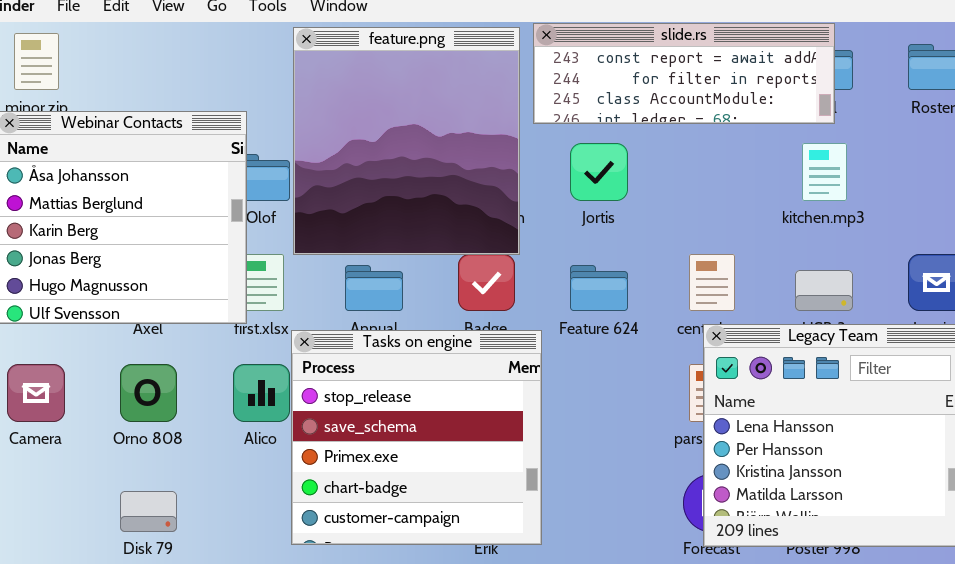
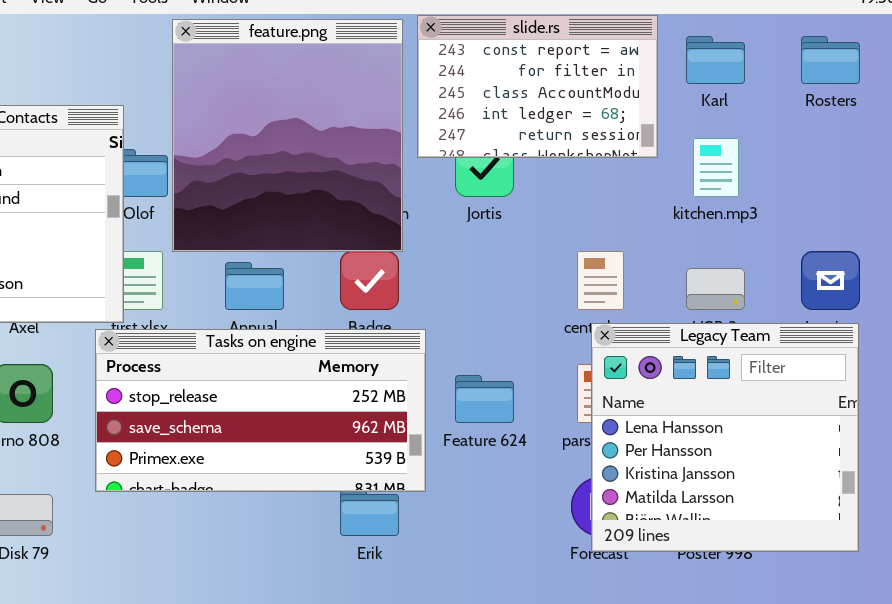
slide.rs: [533,23,835,124] -> [417,15,658,158], resized
Feature 624: [570,265,628,311] -> [455,375,514,423], moved
Tasks on engine: [291,330,542,545] -> [95,329,426,492], resized

